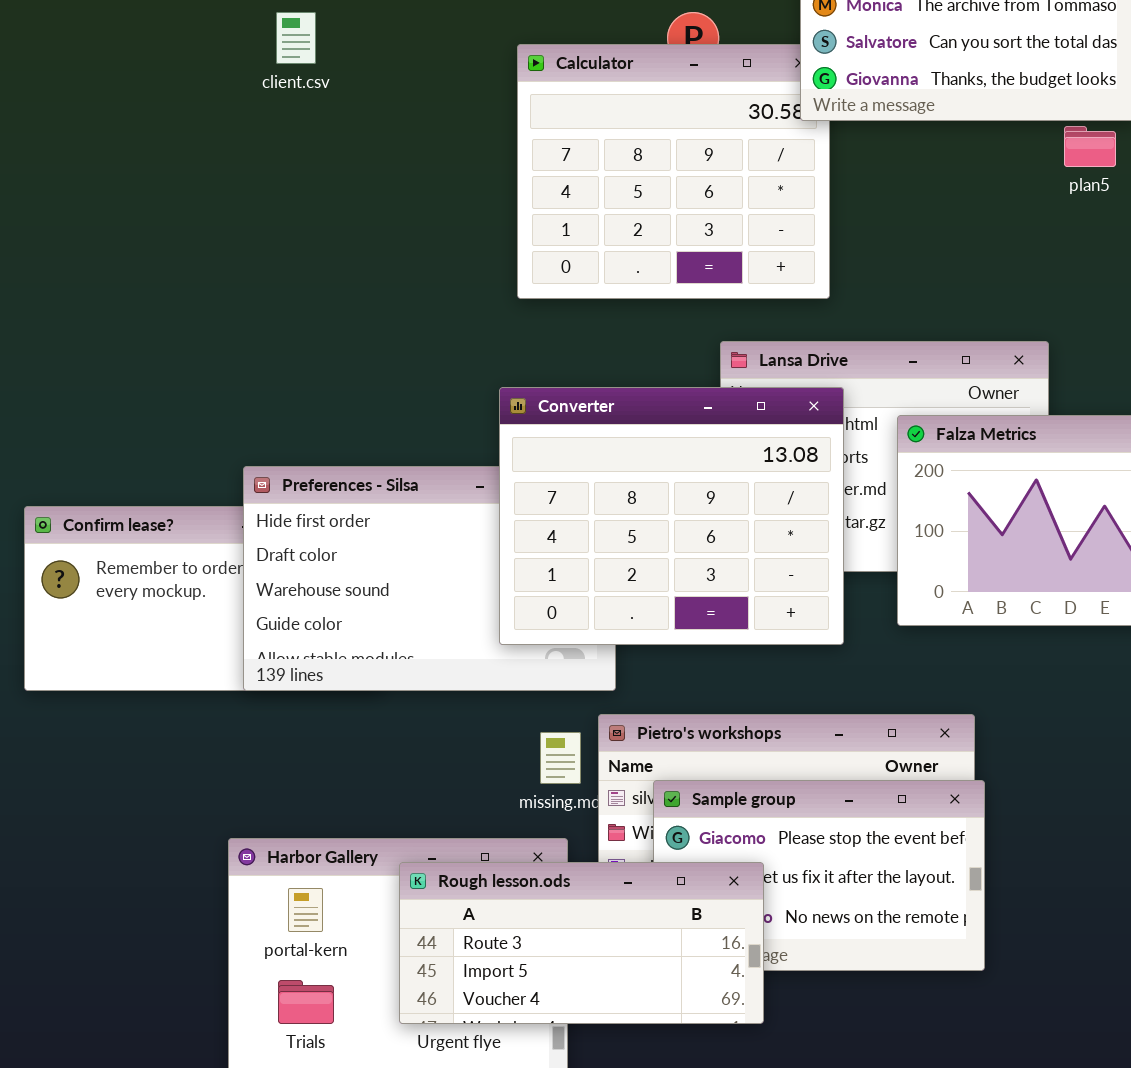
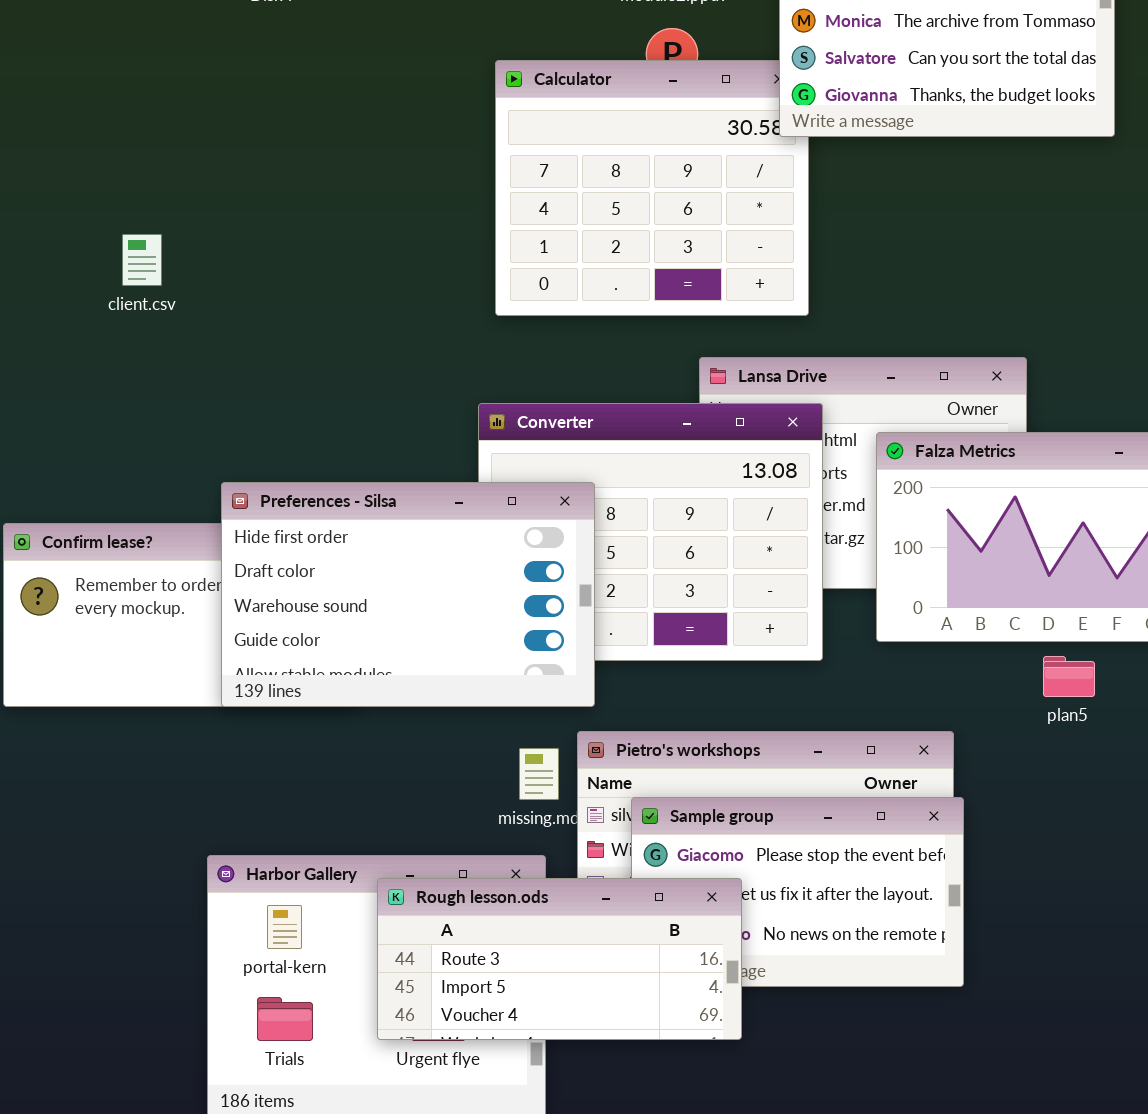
client.csv: [276,12,316,64] -> [122,234,162,286], moved
plan5: [1064,126,1116,167] -> [1043,656,1095,697], moved
Preferences - Silsa: [243,466,616,691] -> [221,482,595,707], raised

